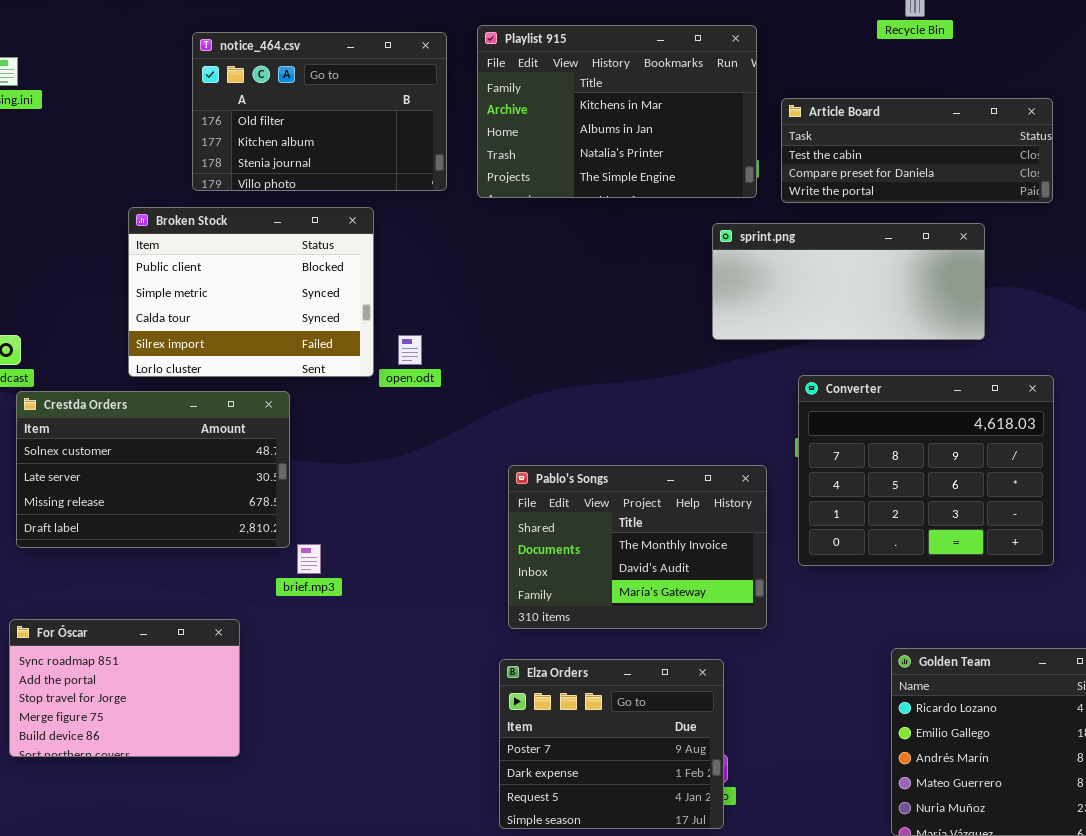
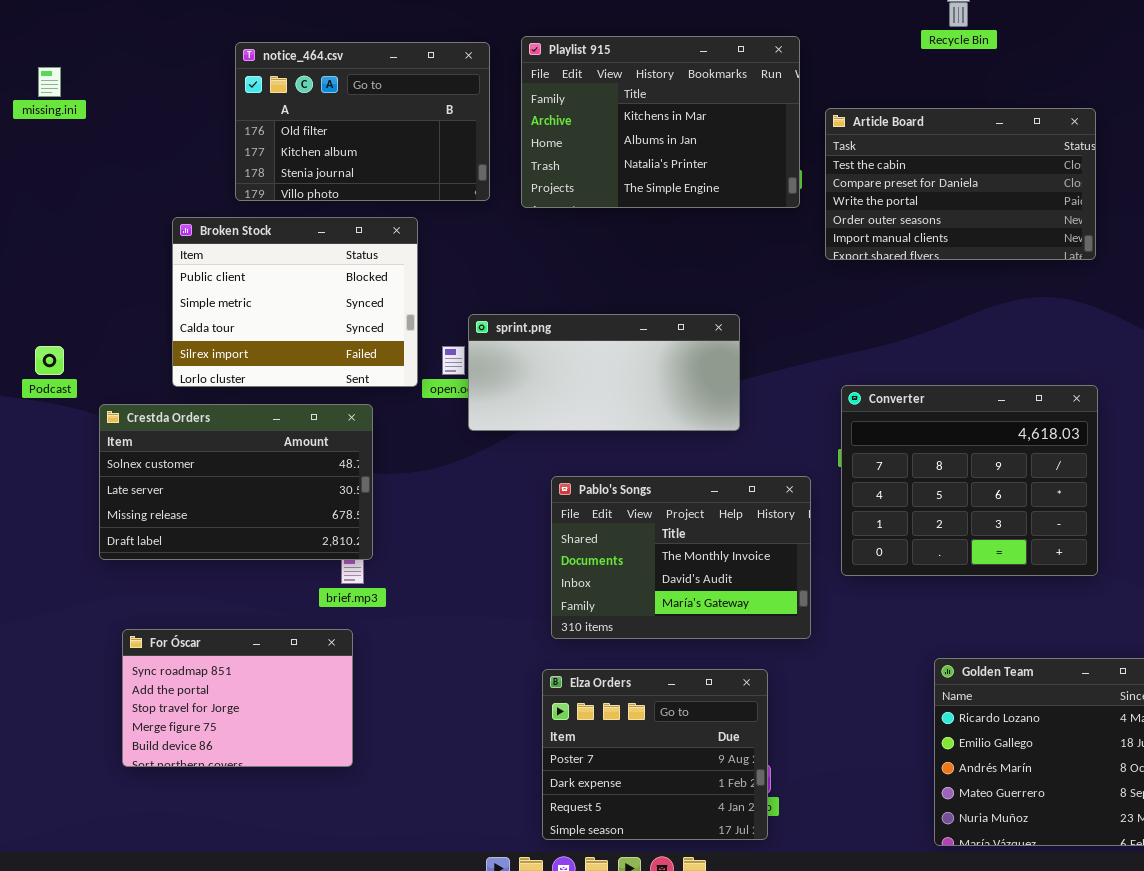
Article Board: [781,98,1053,203] -> [825,108,1096,260], resized
sprint.png: [712,223,985,340] -> [468,314,740,431], moved
Crestda Orders: [16,391,290,548] -> [99,404,373,560], moved
For Óscar: [9,619,240,757] -> [122,629,353,767], moved

